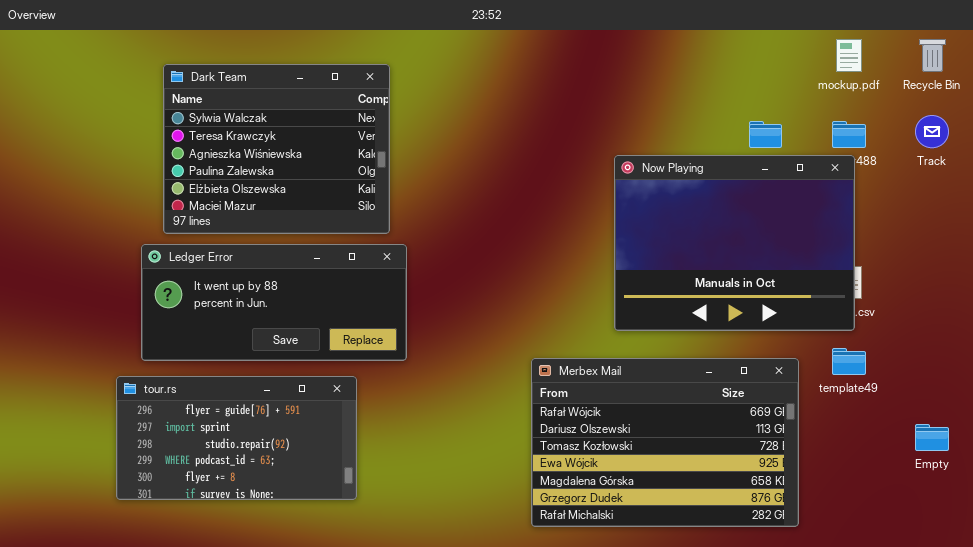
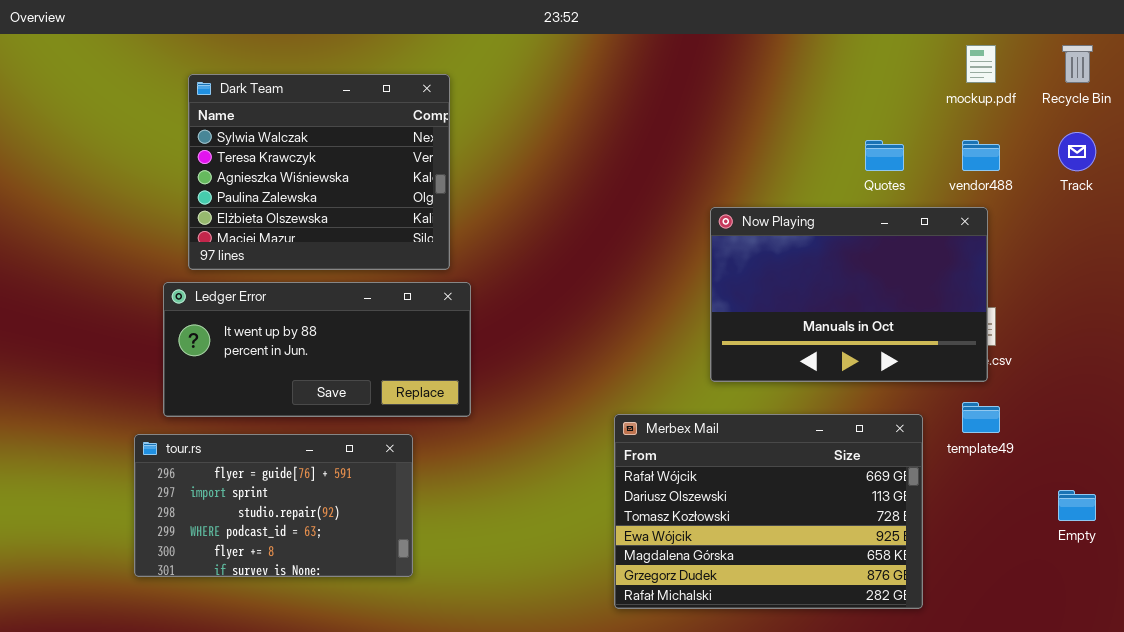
Now Playing: [614,155,855,331] -> [710,207,988,382], resized

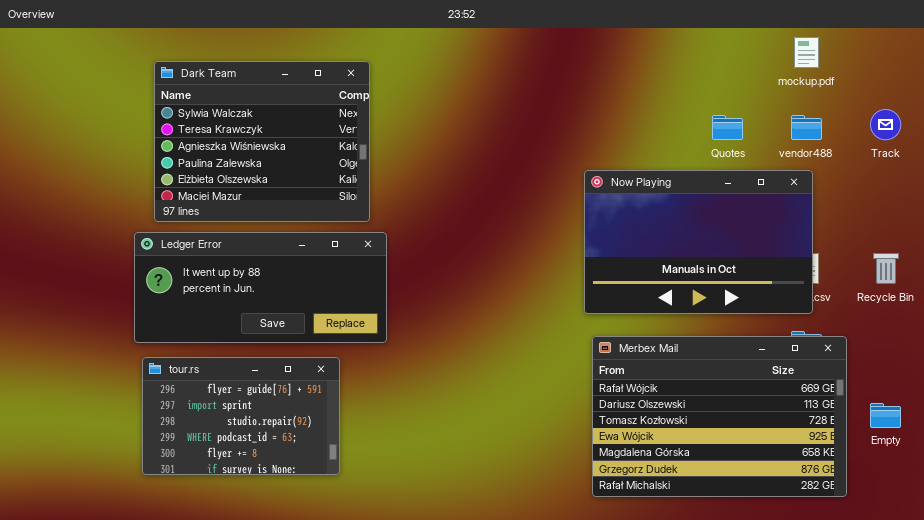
Recycle Bin: [1062,45,1093,83] -> [873,253,899,284], moved
Merbex Mail: [614,414,923,609] -> [592,336,847,497], moved
tour.rs: [134,434,413,577] -> [142,357,340,475], resized

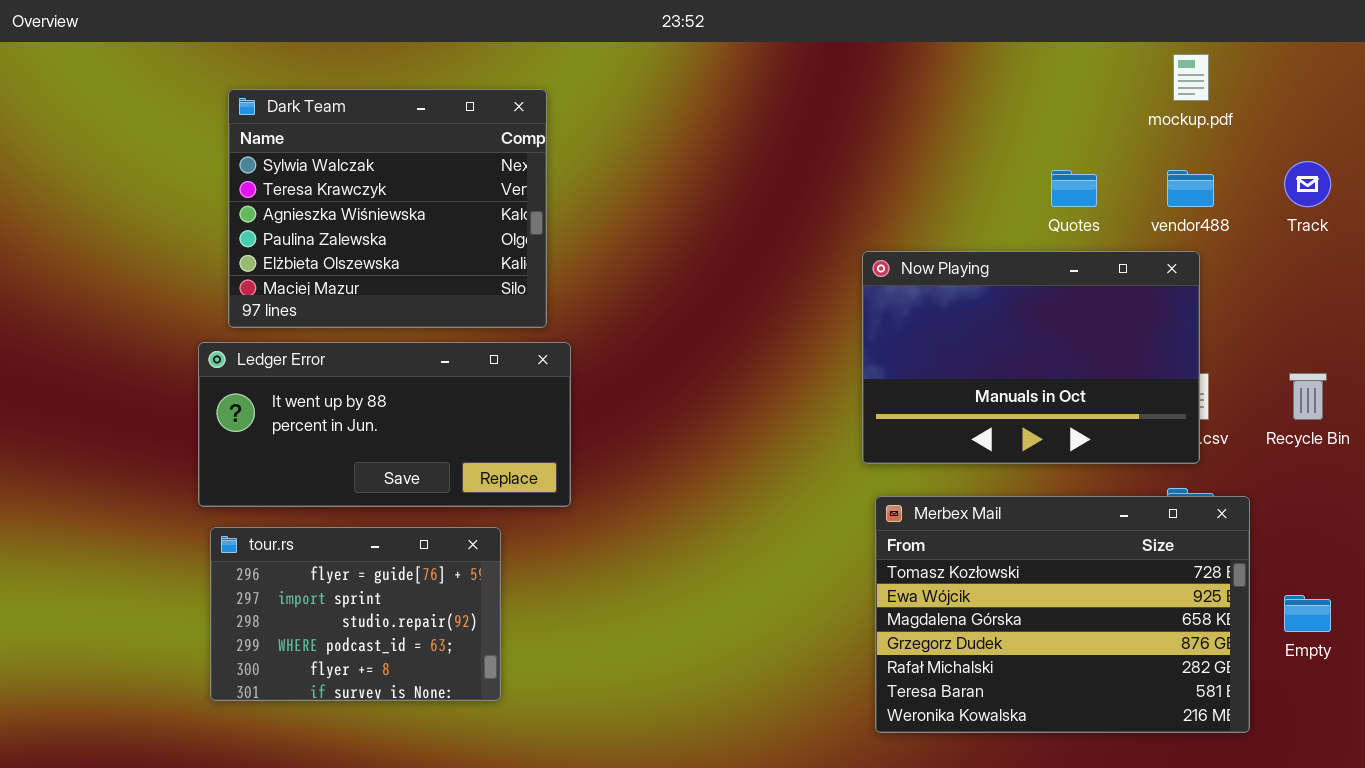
Merbex Mail: [592,336,847,497] -> [875,496,1250,733], scrolled down 2 rows

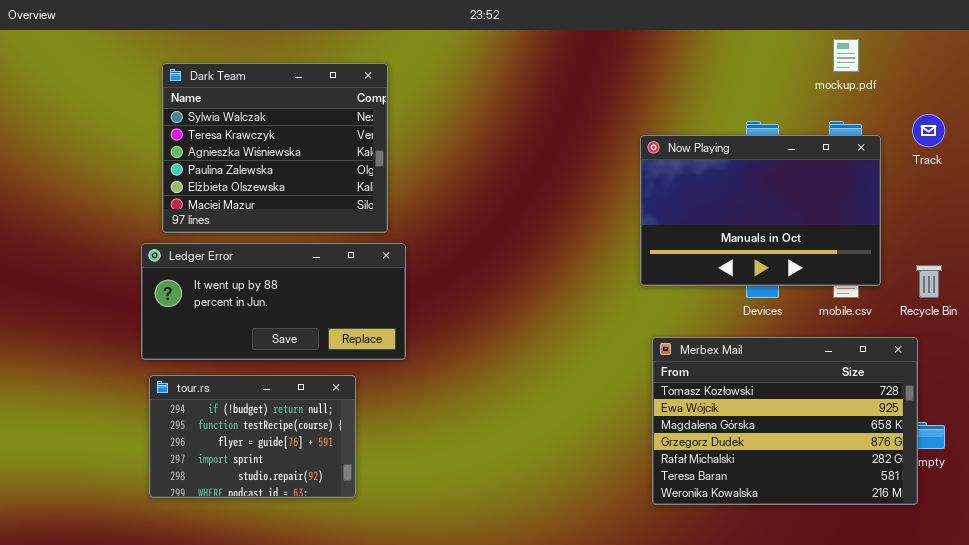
Now Playing: [862,251,1200,464] -> [640,135,881,286], moved
Merbex Mail: [875,496,1250,733] -> [652,337,918,505], moved
tour.rs: [210,527,501,701] -> [149,375,356,498], scrolled up 2 rows

